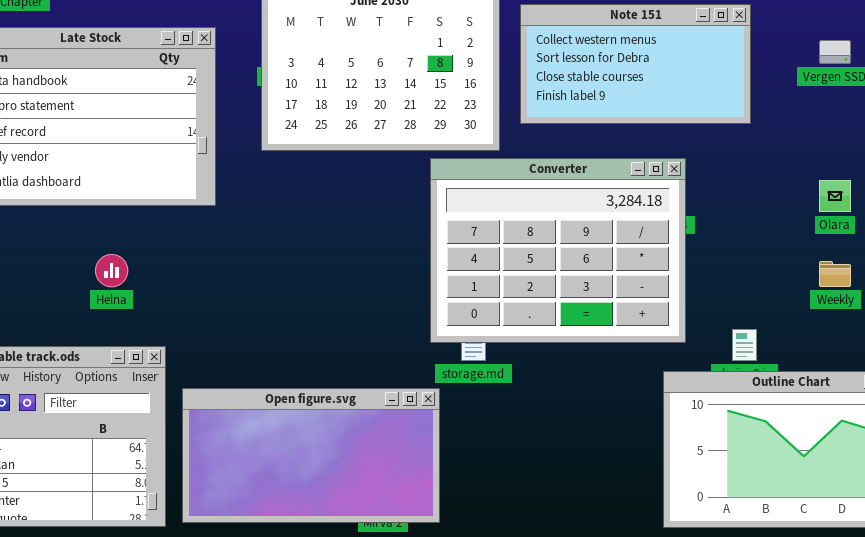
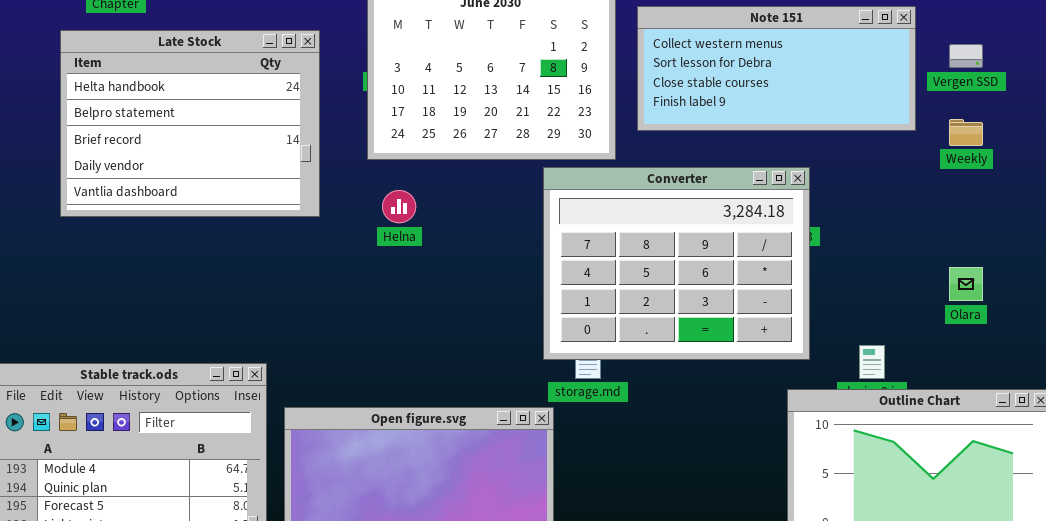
Note 151: [520,4,751,124] -> [637,6,916,131], resized
Olara: [819,180,851,212] -> [949,267,983,301], moved
Helna: [95,254,128,287] -> [382,190,416,223], moved
Weekly: [819,261,851,287] -> [949,119,983,146], moved

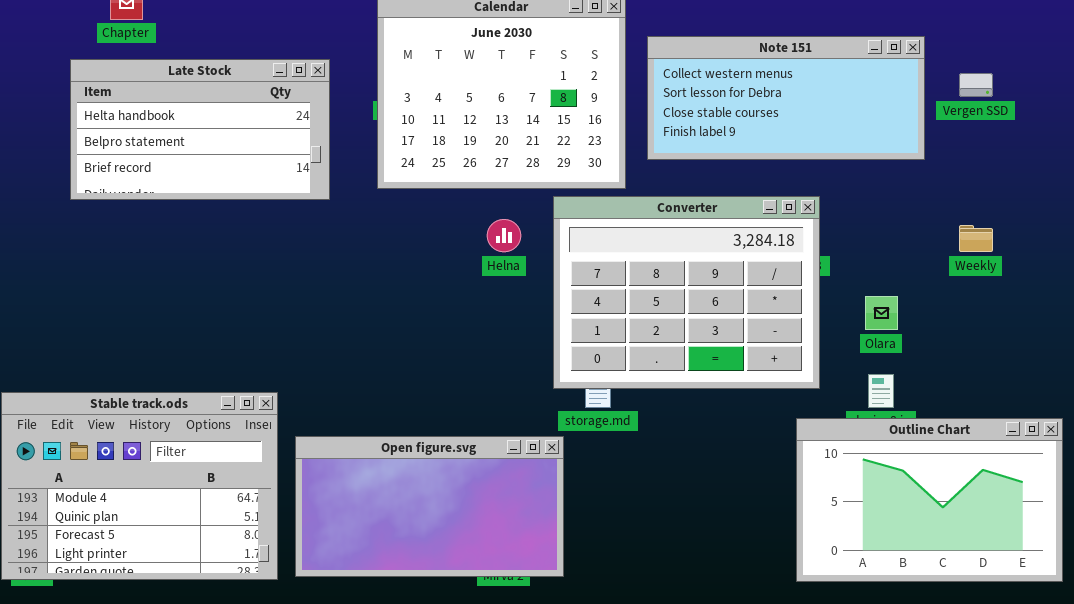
Late Stock: [60,30,320,217] -> [70,59,330,200], resized
Weekly: [949,119,983,146] -> [959,225,993,252], moved
Helna: [382,190,416,223] -> [487,219,521,252], moved
Olara: [949,267,983,301] -> [865,296,898,330], moved

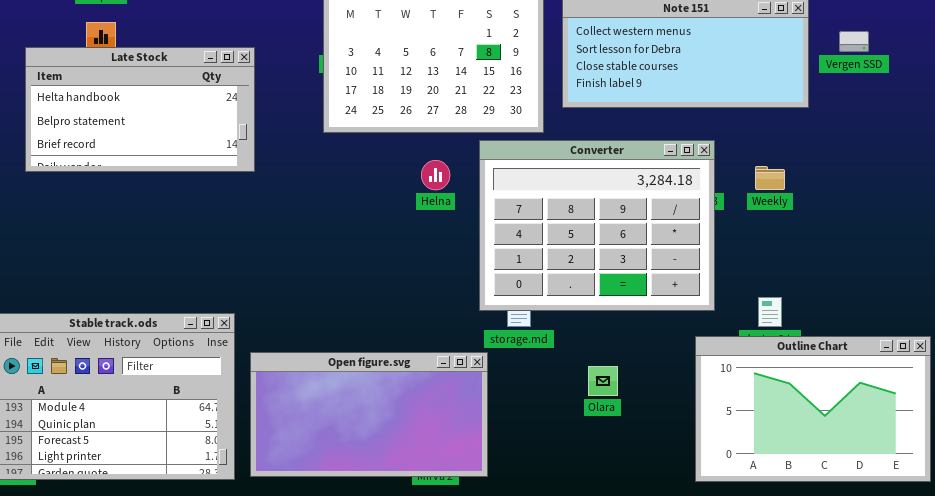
Late Stock: [70,59,330,200] -> [25,47,255,172], moved
Weekly: [959,225,993,252] -> [755,166,785,190], moved
Olara: [865,296,898,330] -> [588,366,618,396], moved

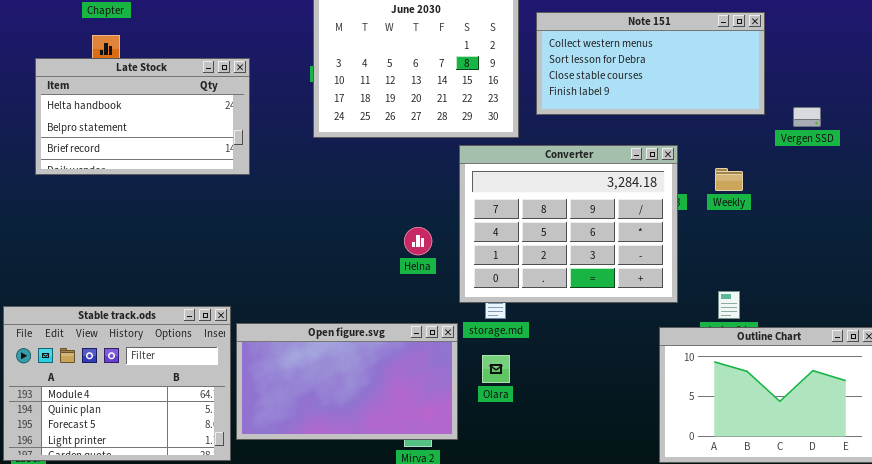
Vergen SSD: [839,31,869,52] -> [793,107,821,127], moved
Helna: [421,160,450,190] -> [404,227,432,255], moved
Open figure.svg: [250,352,488,477] -> [236,323,458,440], moved
Olara: [588,366,618,396] -> [482,355,510,383], moved

